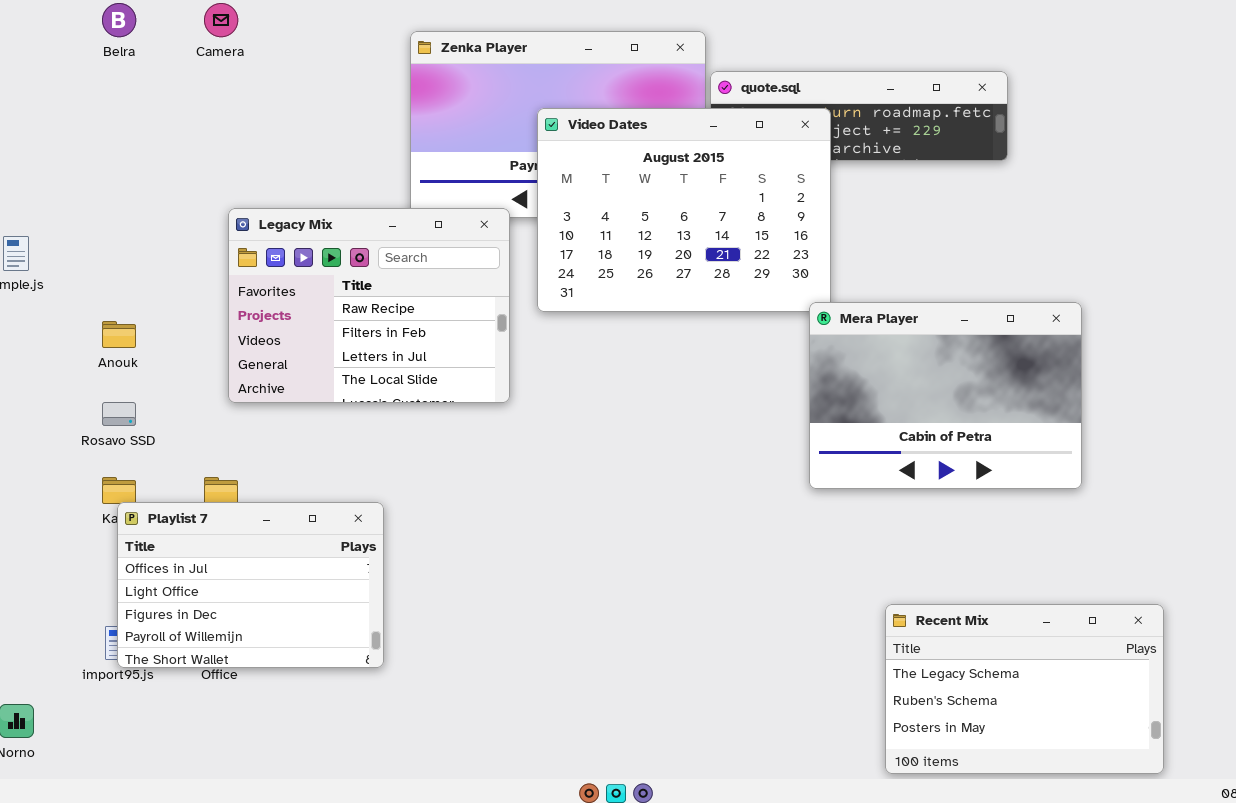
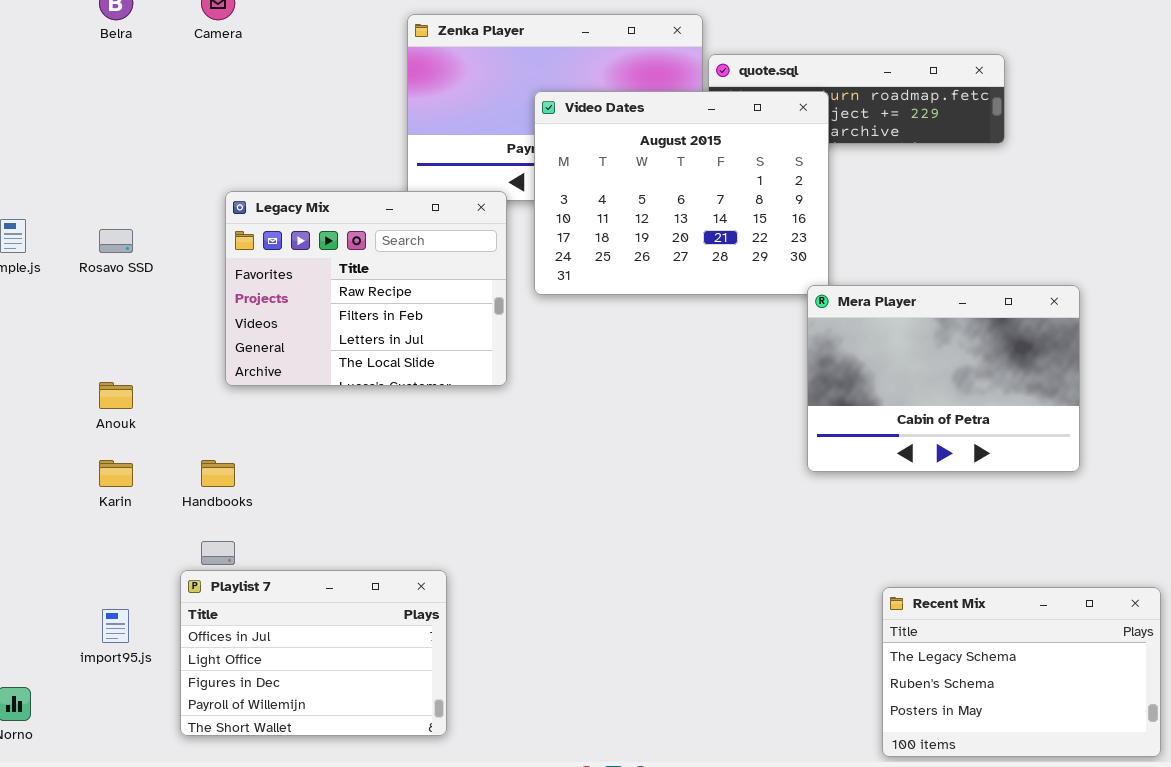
Anouk: [102,321,136,348] -> [99,382,133,409], moved
Rosavo SSD: [102,402,136,426] -> [99,229,133,253], moved
Playlist 7: [117,502,384,668] -> [180,570,447,736], moved

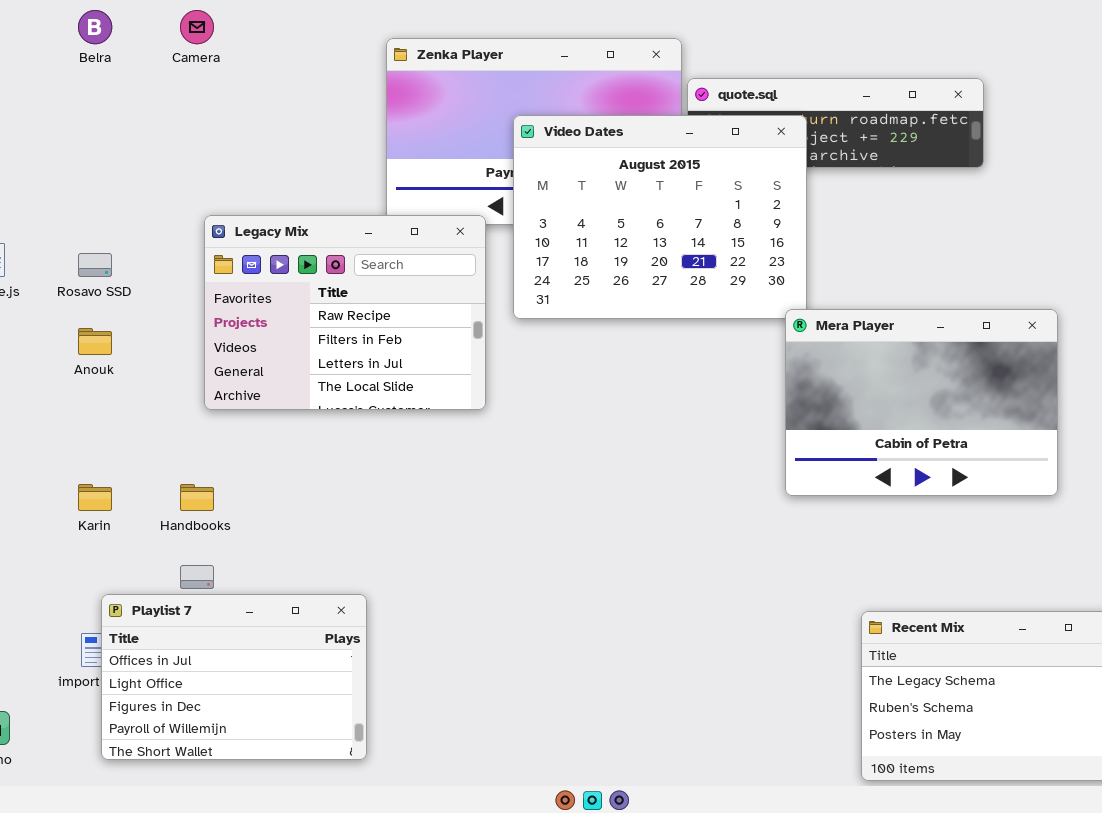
Anouk: [99,382,133,409] -> [78,328,112,355], moved
Playlist 7: [180,570,447,736] -> [101,594,367,760], moved

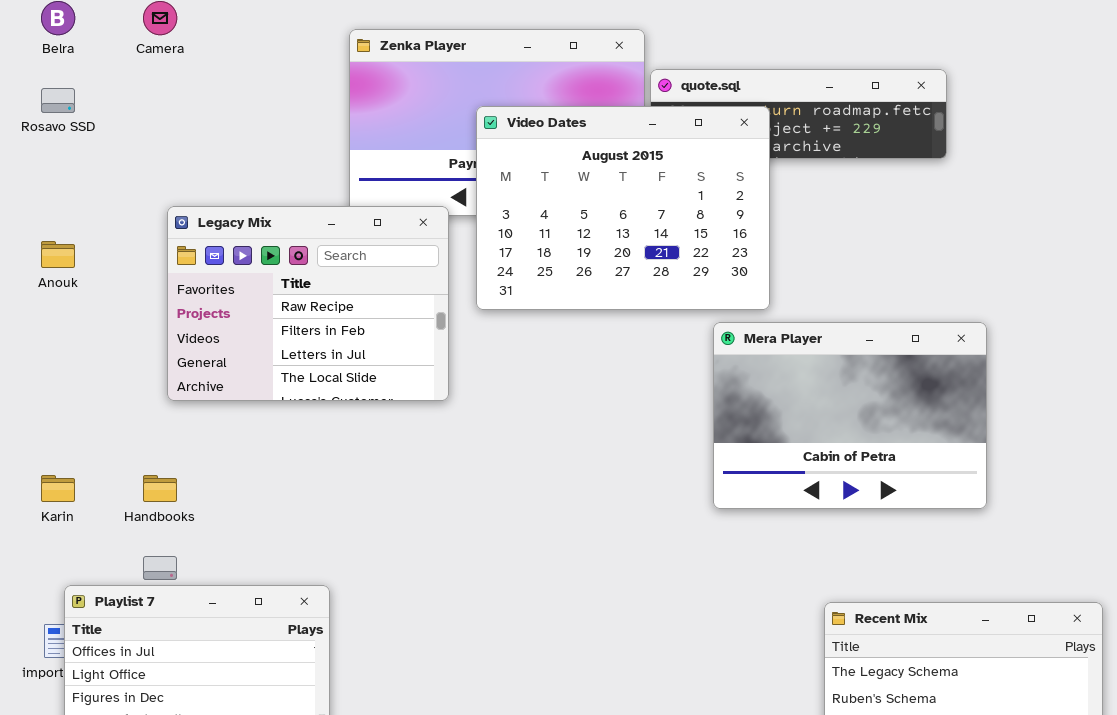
Rosavo SSD: [78,253,112,277] -> [41,88,75,113], moved
Mera Player: [785,309,1058,496] -> [713,322,987,509], moved
Anouk: [78,328,112,355] -> [41,241,75,268], moved

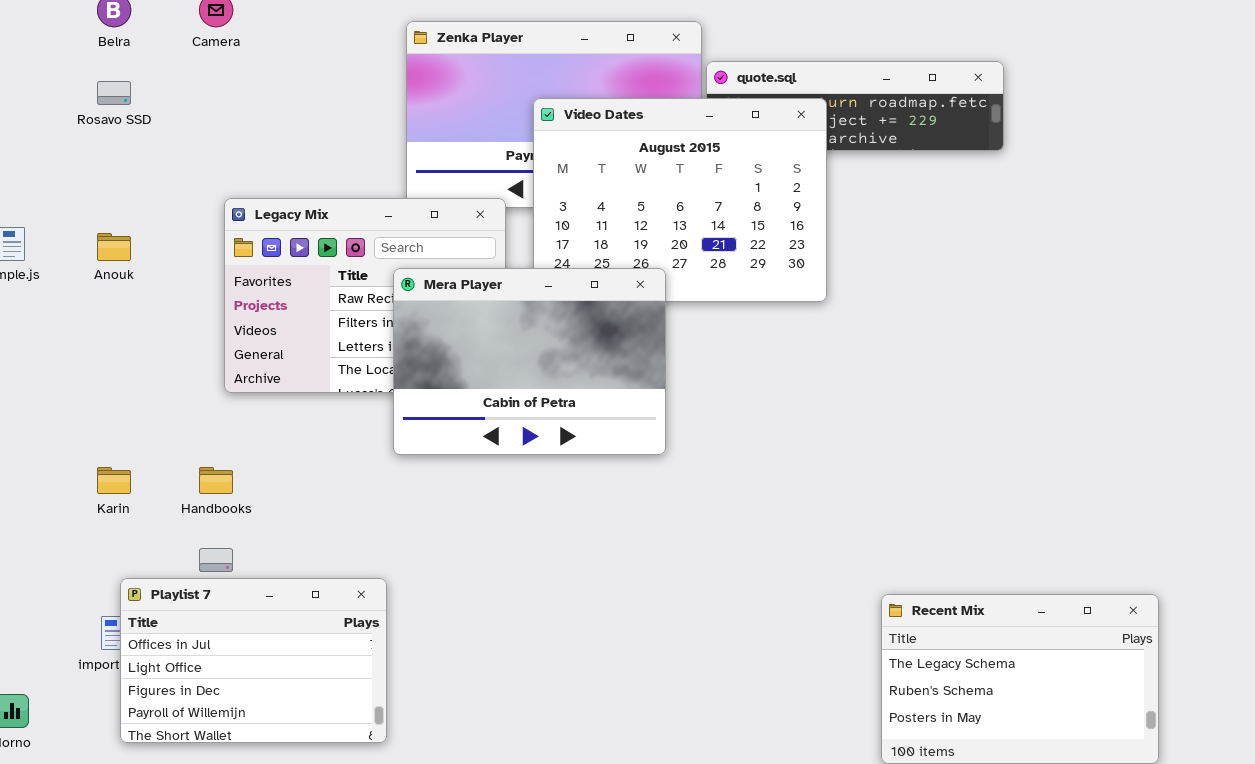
Mera Player: [713,322,987,509] -> [393,268,666,455], moved

